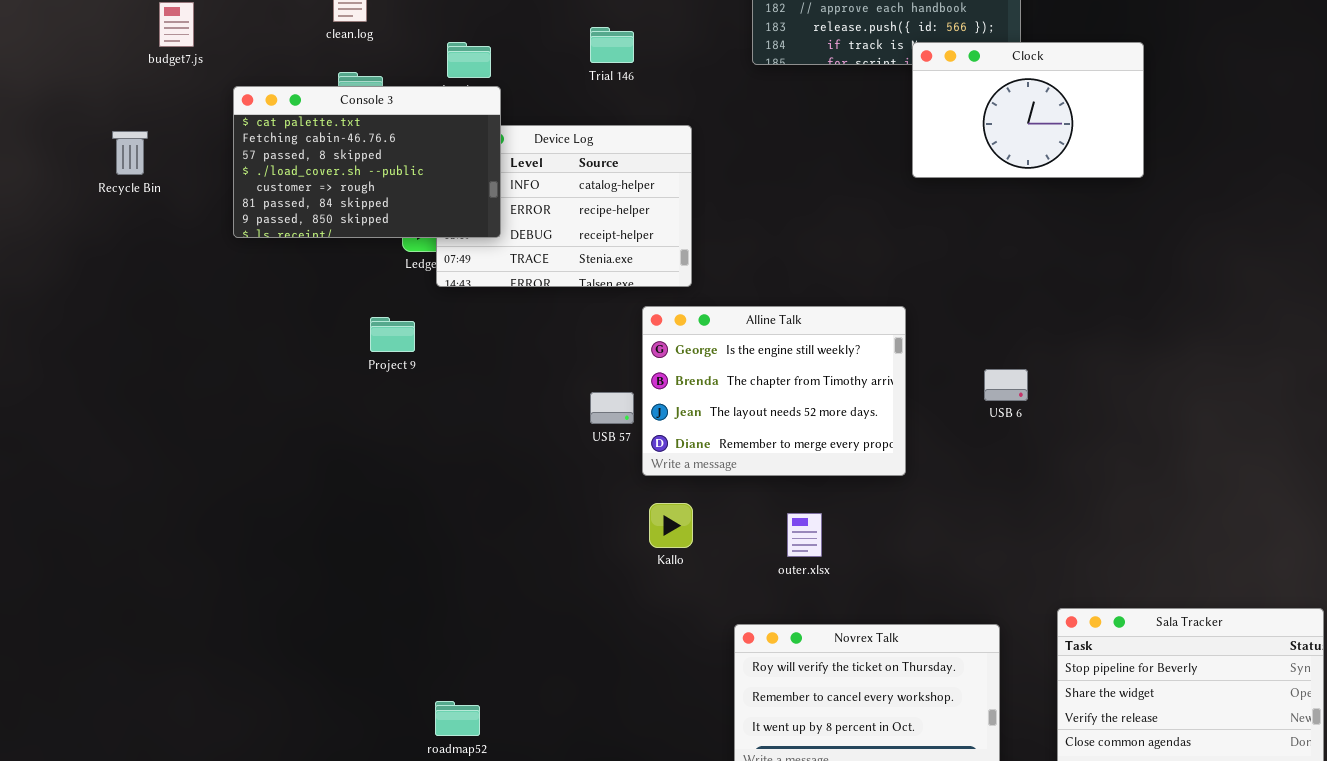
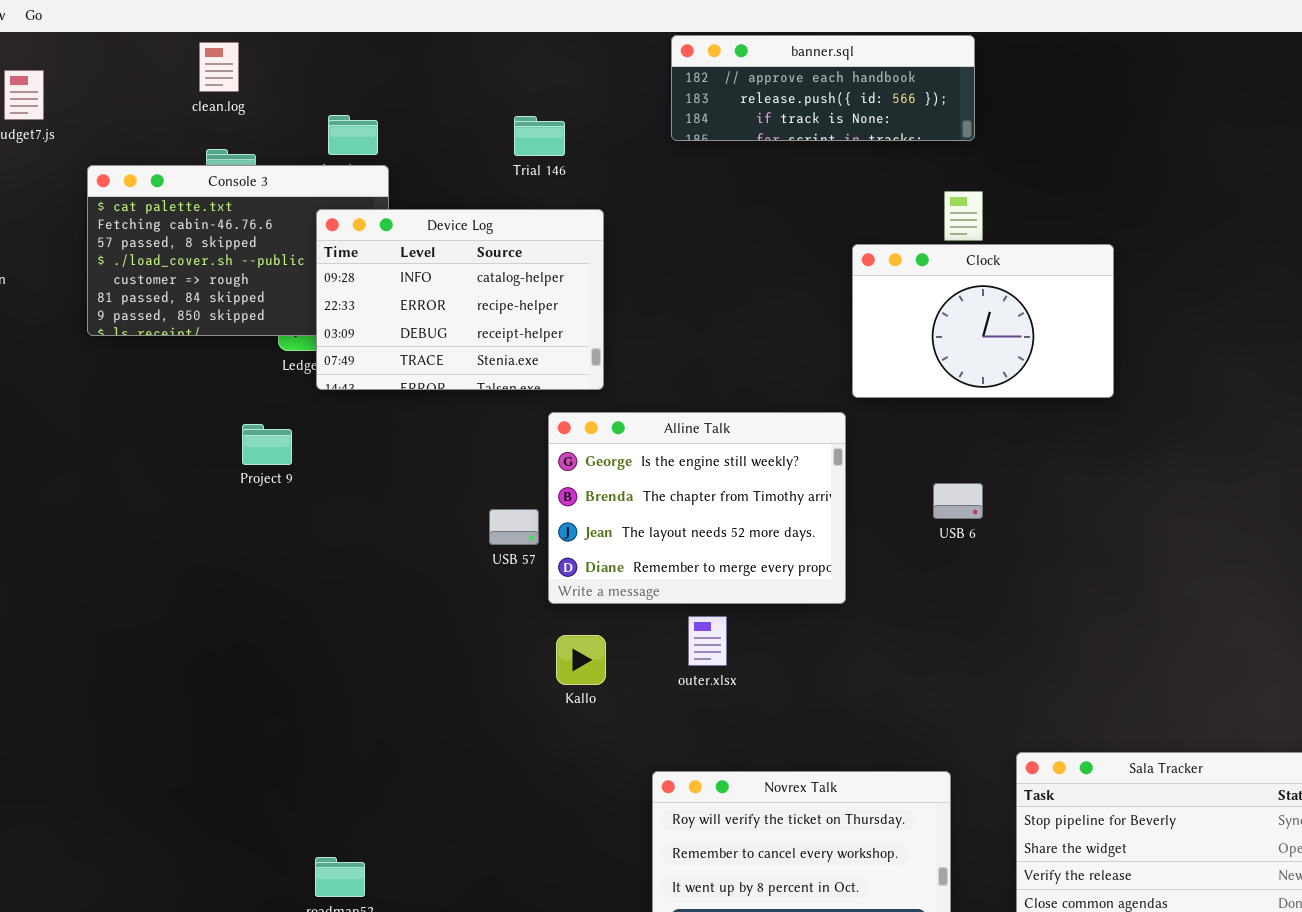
Trial 146: [590,27,634,63] -> [514,116,565,156], moved
Clock: [912,42,1144,178] -> [852,244,1114,398], moved
Device Log: [436,125,692,287] -> [316,209,604,390], raised
outer.xlsx: [787,513,822,557] -> [688,616,727,666], moved

